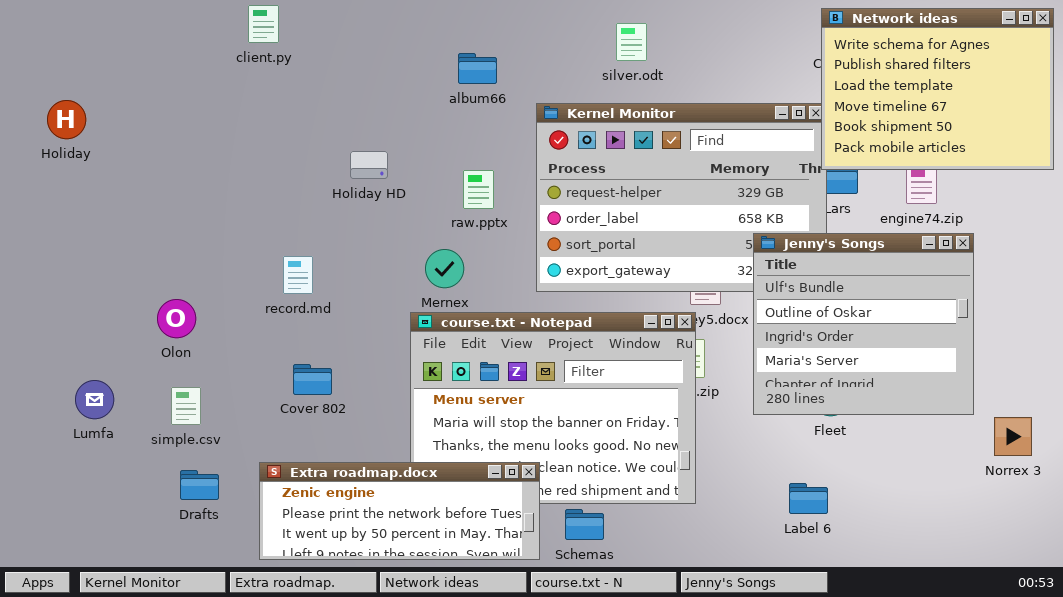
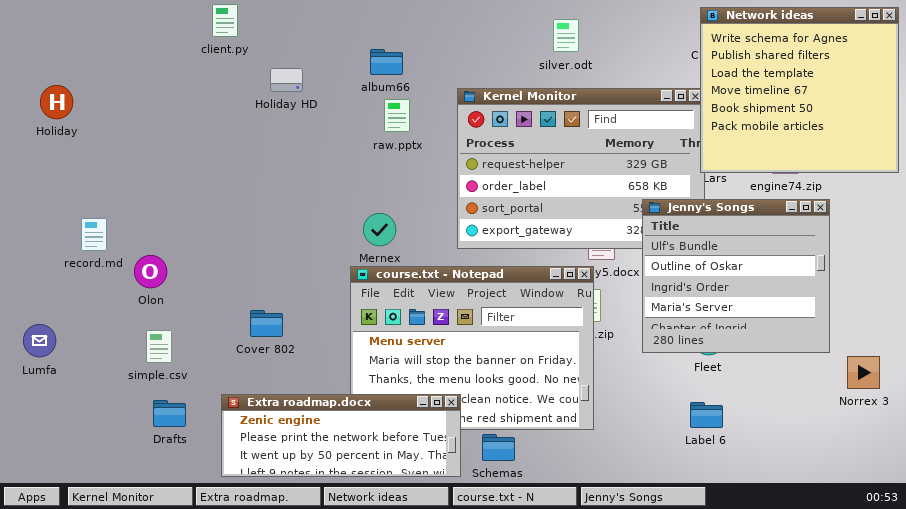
Network ideas: [821,8,1054,170] -> [700,7,899,173], resized
silver.odt: [616,23,647,61] -> [553,19,579,52], moved
album66: [458,53,497,84] -> [370,49,403,75], moved
Holiday HD: [350,151,388,179] -> [270,68,303,92], moved
raw.pptx: [463,170,494,209] -> [384,99,410,132], moved
record.md: [283,256,313,294] -> [81,218,107,251], moved
Lumfa: [75,380,114,419] -> [23,324,56,357], moved
Label 6: [789,483,828,514] -> [690,402,723,428], moved

